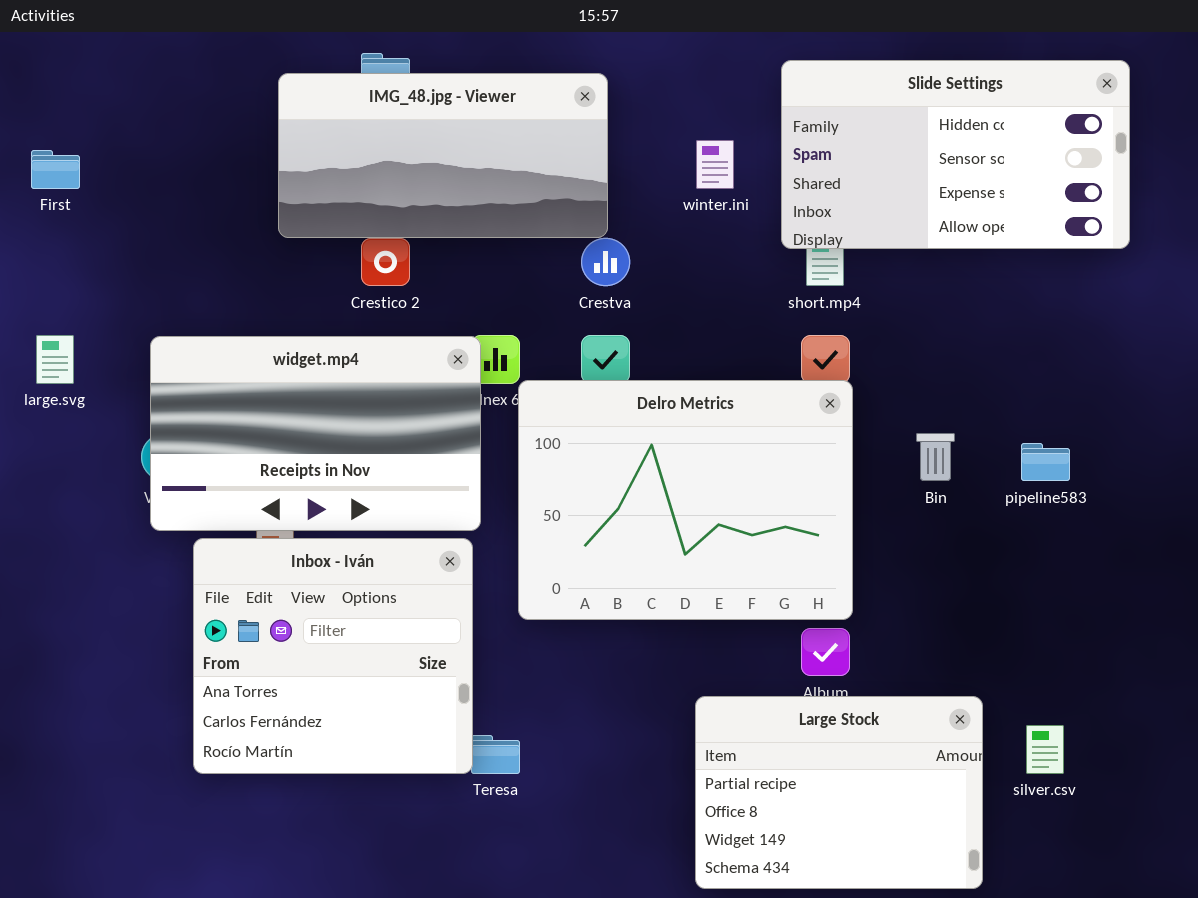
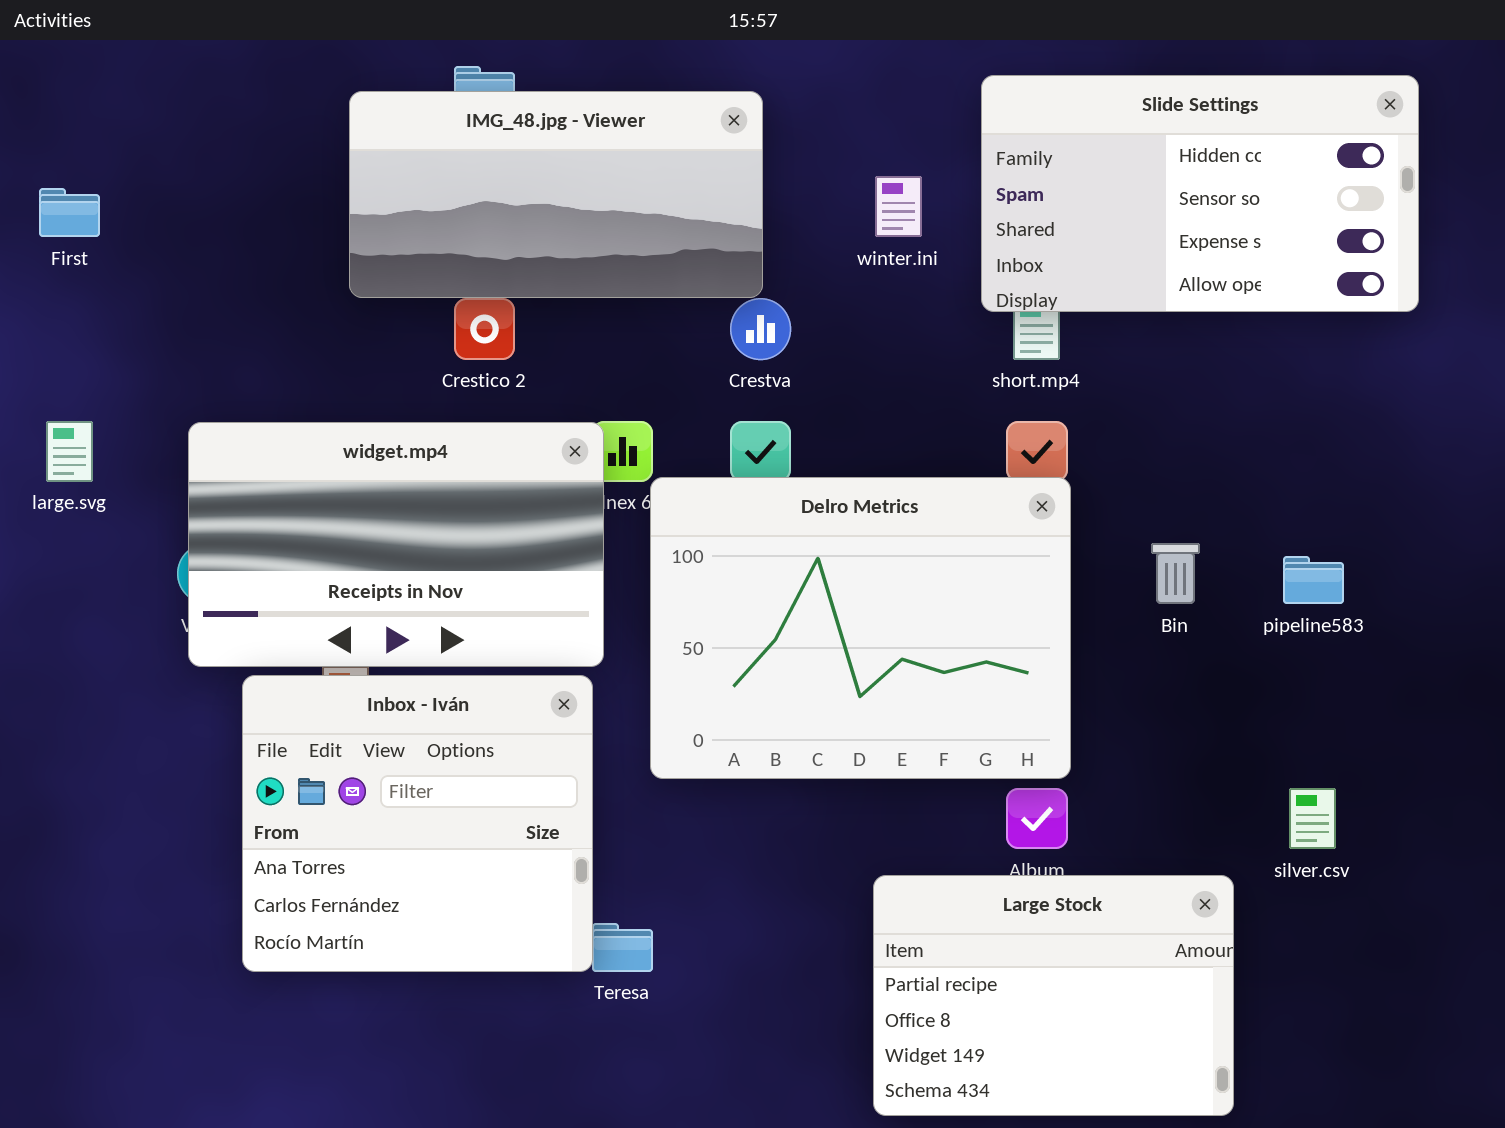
silver.csv: [1026,725,1064,774] -> [1289,788,1336,849], moved

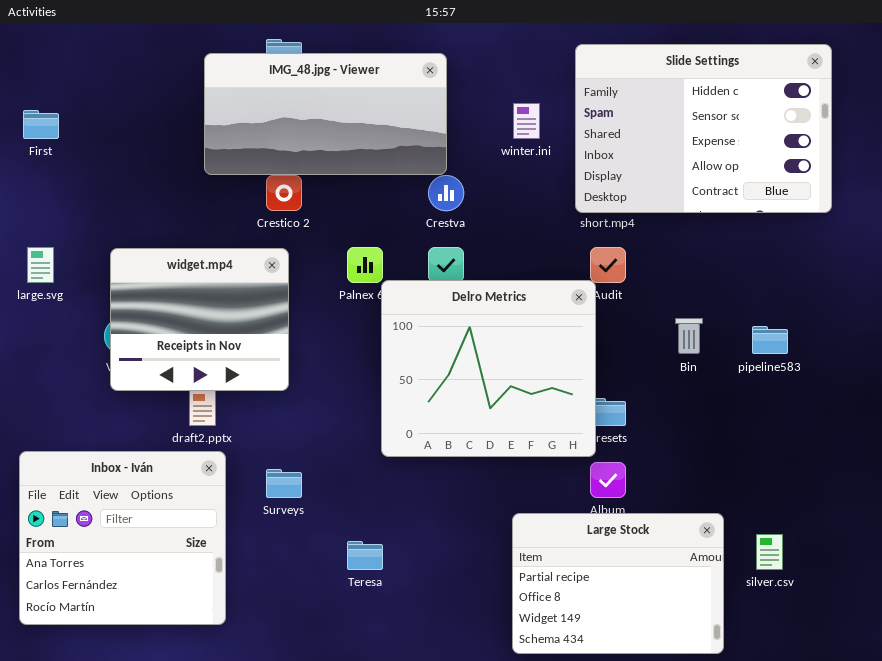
Slide Settings: [981,75,1419,312] -> [575,44,832,213], resized
widget.mp4: [188,422,604,667] -> [110,248,289,391], resized
Delro Metrics: [650,477,1071,779] -> [381,280,596,457], resized
Inbox - Iván: [242,675,593,972] -> [19,451,226,625], moved
silver.csv: [1289,788,1336,849] -> [756,534,783,570], moved

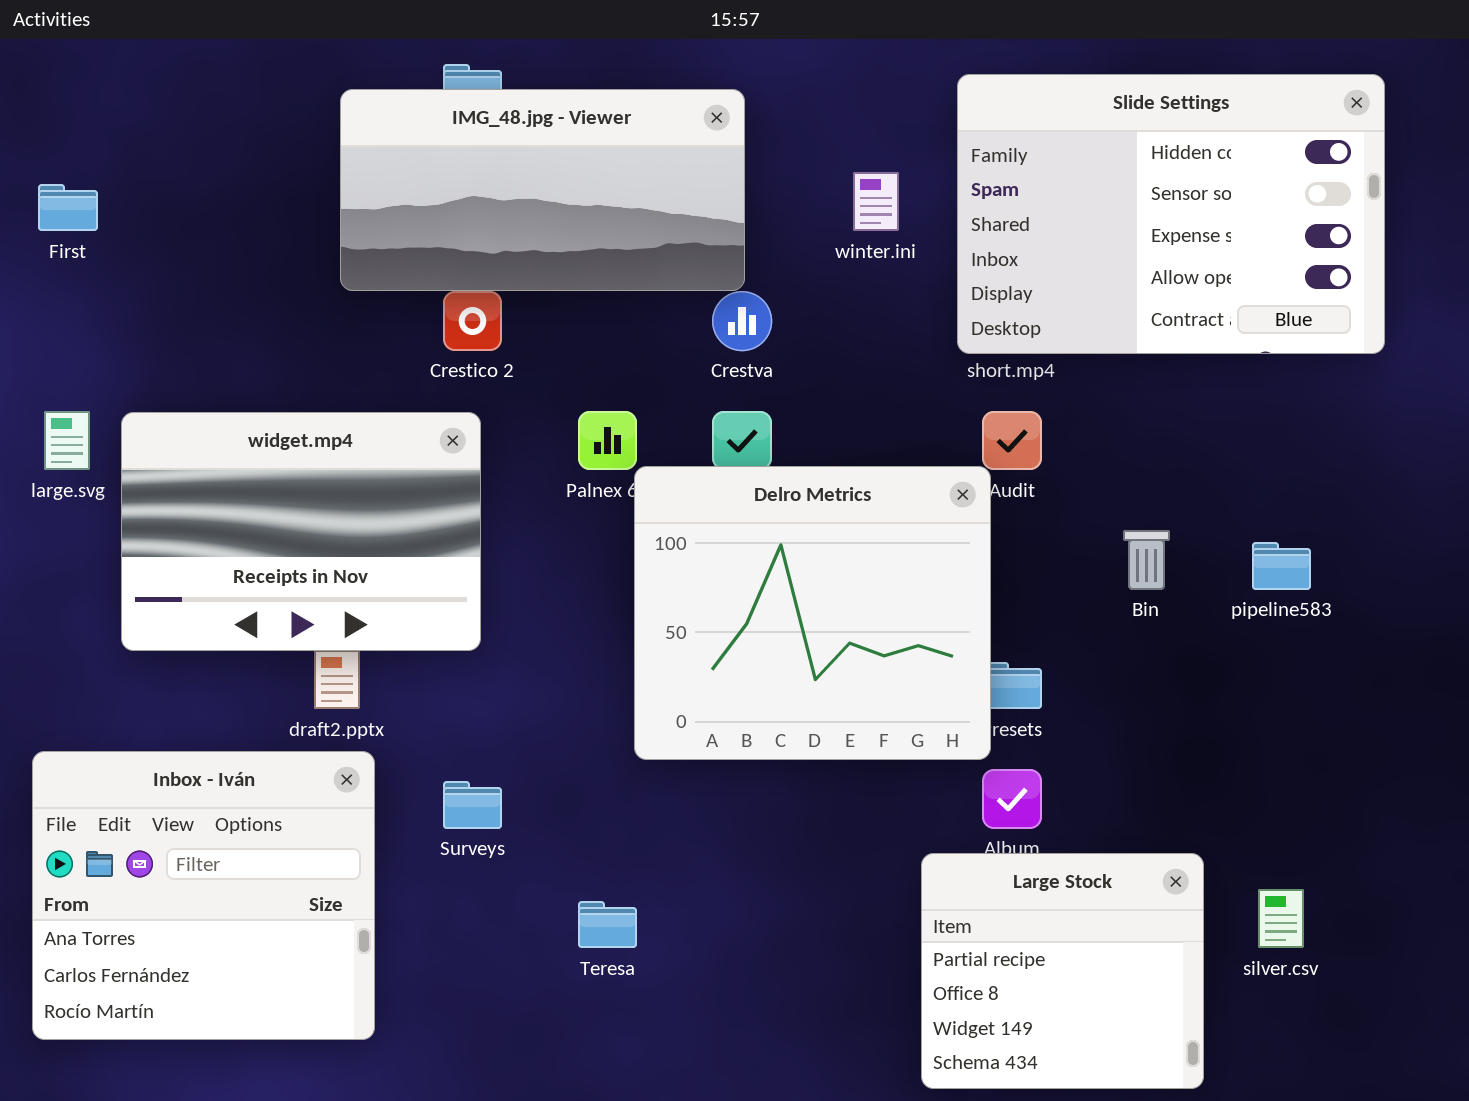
widget.mp4: [110,248,289,391] -> [121,412,481,651], resized
Large Stock: [512,513,724,654] -> [921,853,1204,1089], resized

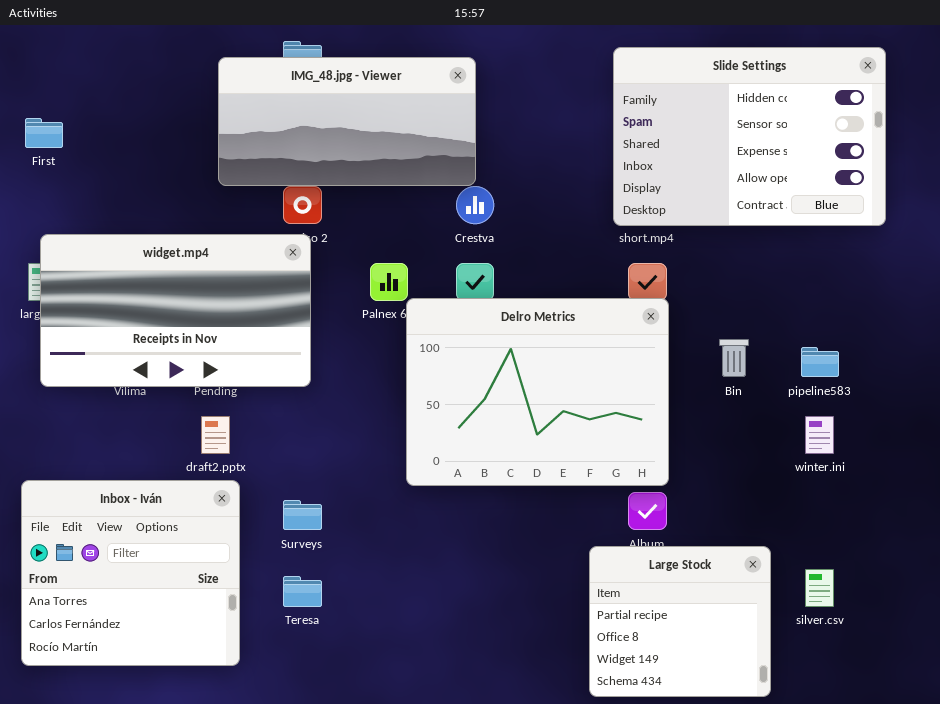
winter.ini: [853,172,899,231] -> [805,416,834,454], moved
widget.mp4: [121,412,481,651] -> [40,234,311,387], moved, resized
Delro Metrics: [634,466,991,760] -> [406,298,669,486], resized
Teresa: [578,901,637,948] -> [283,576,322,607], moved

